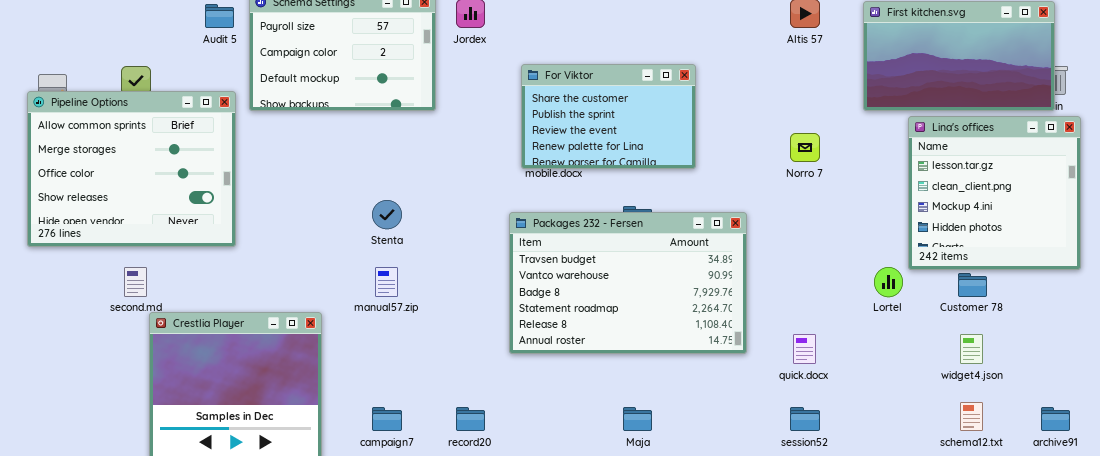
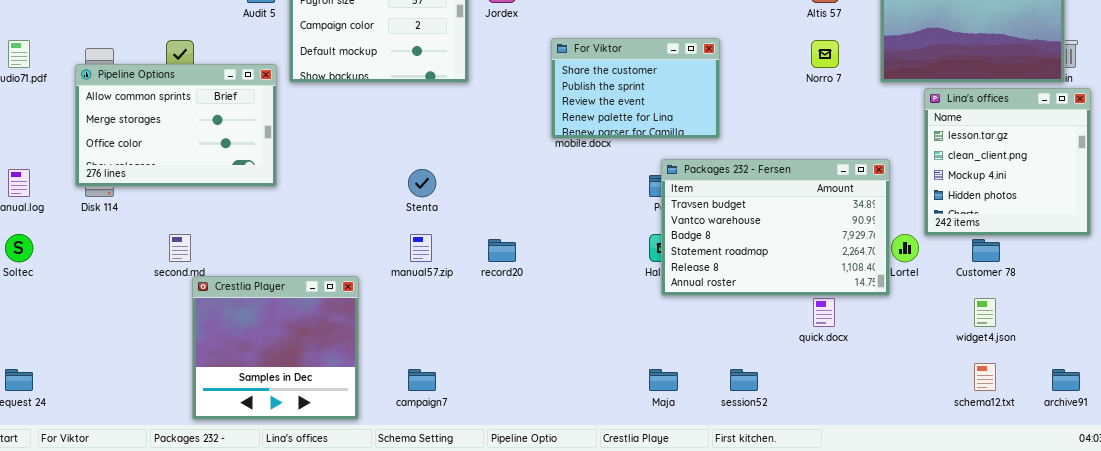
Pipeline Options: [27,91,236,247] -> [75,64,277,187], resized
Norro 7: [790,133,820,162] -> [811,40,839,68], moved
Packages 232 - Fersen: [509,212,747,354] -> [661,159,890,296], moved
record20: [456,407,485,431] -> [488,239,516,262], moved
session52: [790,407,820,431] -> [730,369,758,391], moved

